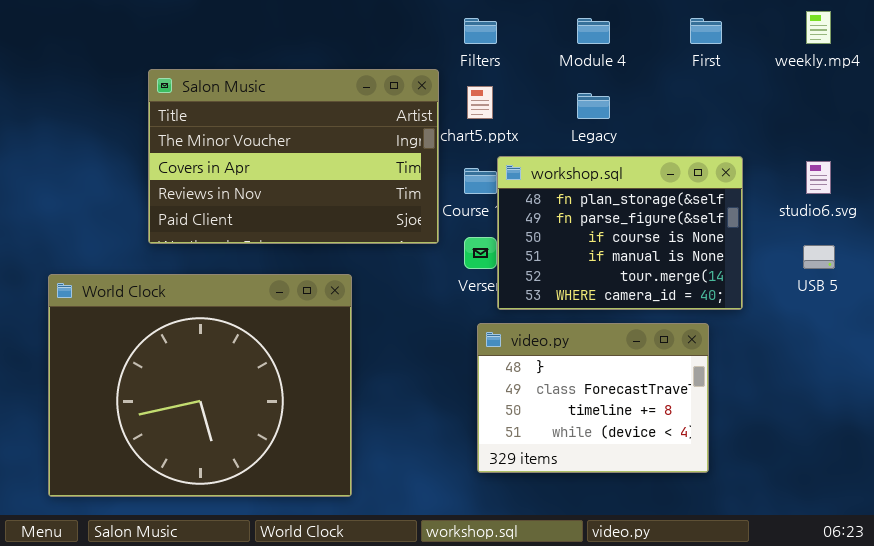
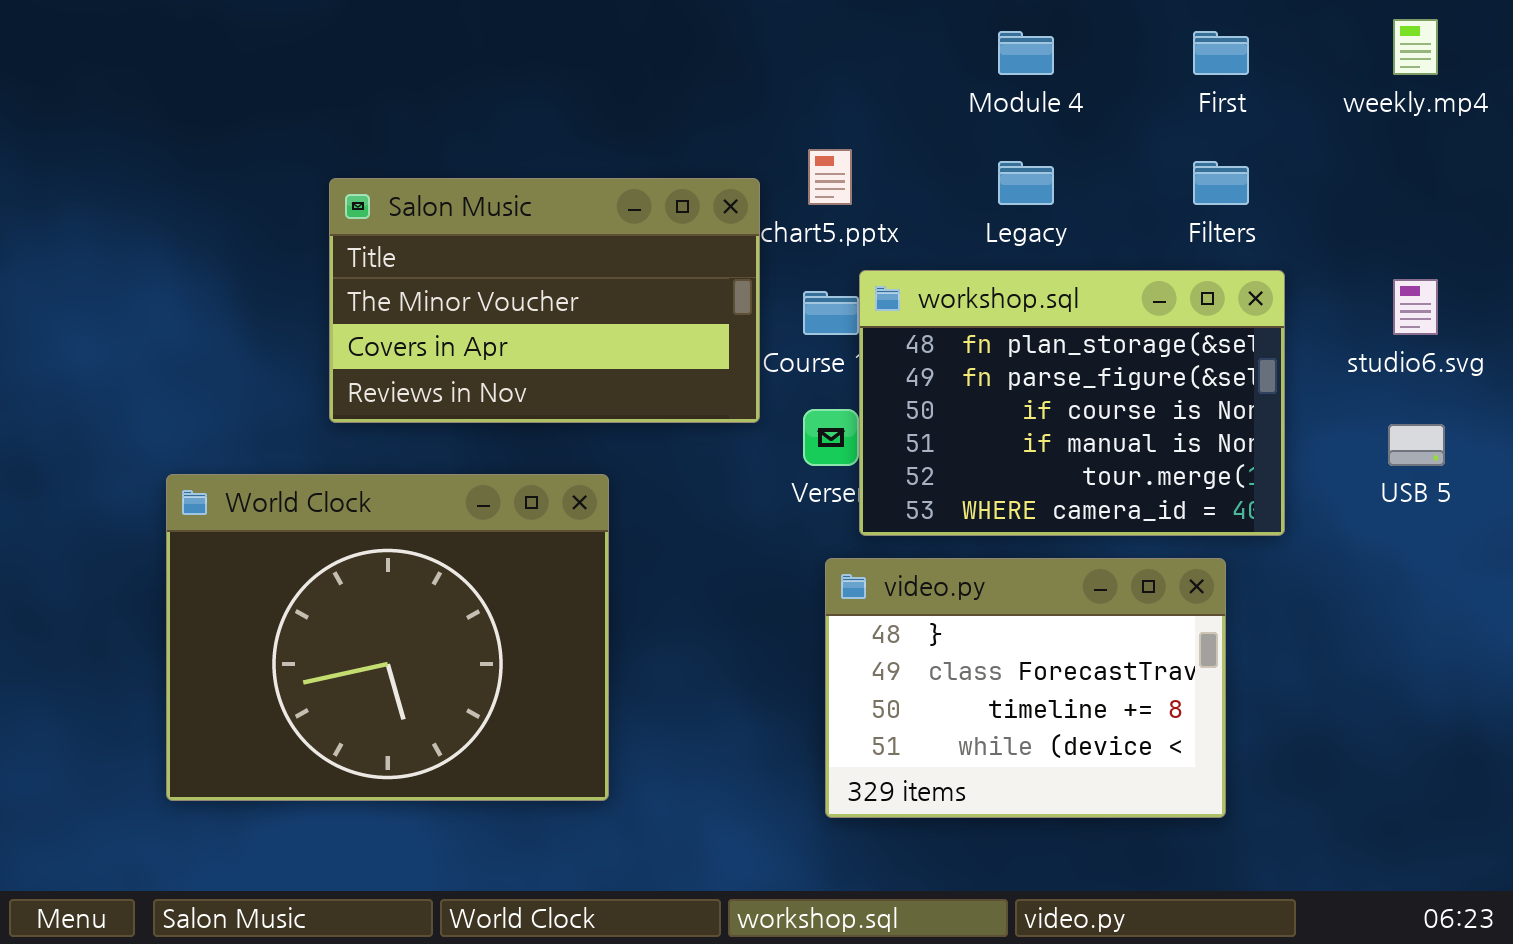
Filters: [464,18,497,44] -> [1193,161,1249,205], moved
Salon Music: [148,69,439,244] -> [329,178,760,423], resized
World Clock: [48,274,352,497] -> [166,474,609,801], resized

